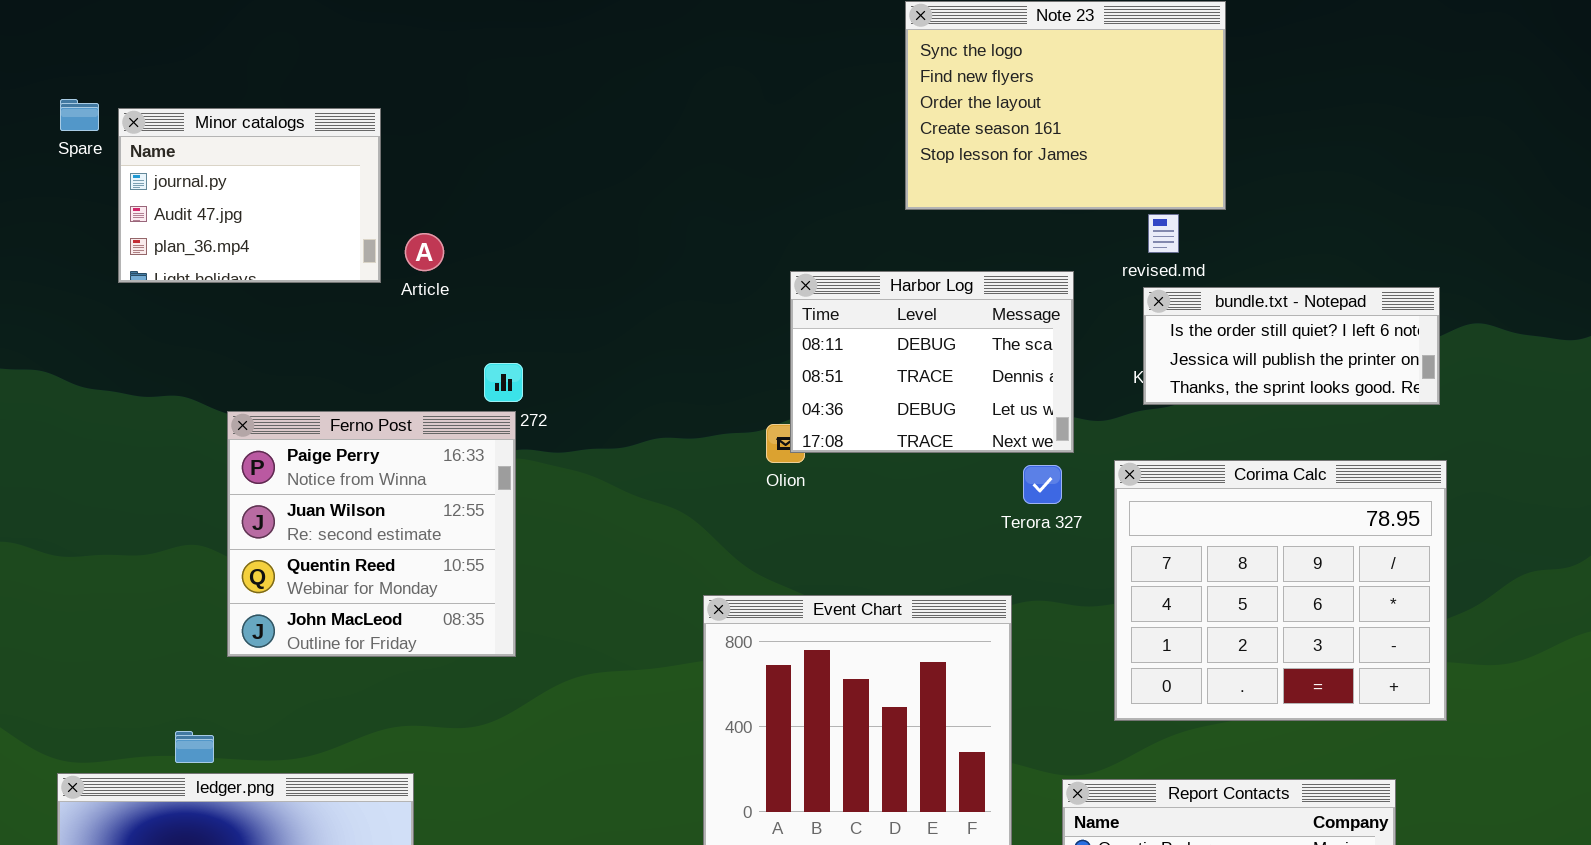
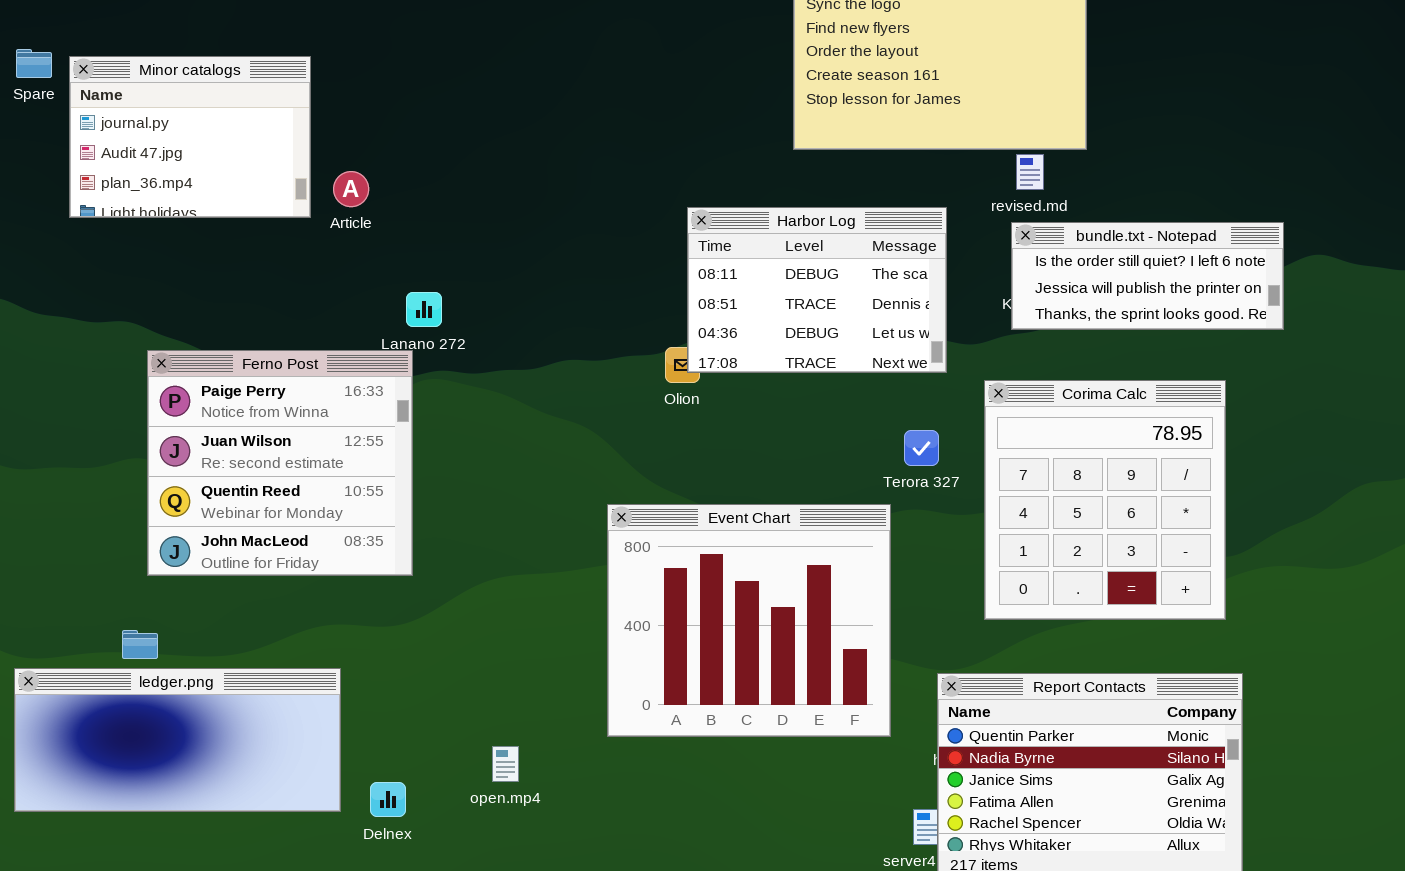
Ferno Post: [227,411,516,657] -> [147,350,413,576], moved
Corima Calc: [1114,460,1447,721] -> [984,380,1226,620], resized
Terora 327: [1023,465,1062,504] -> [904,430,939,466], moved

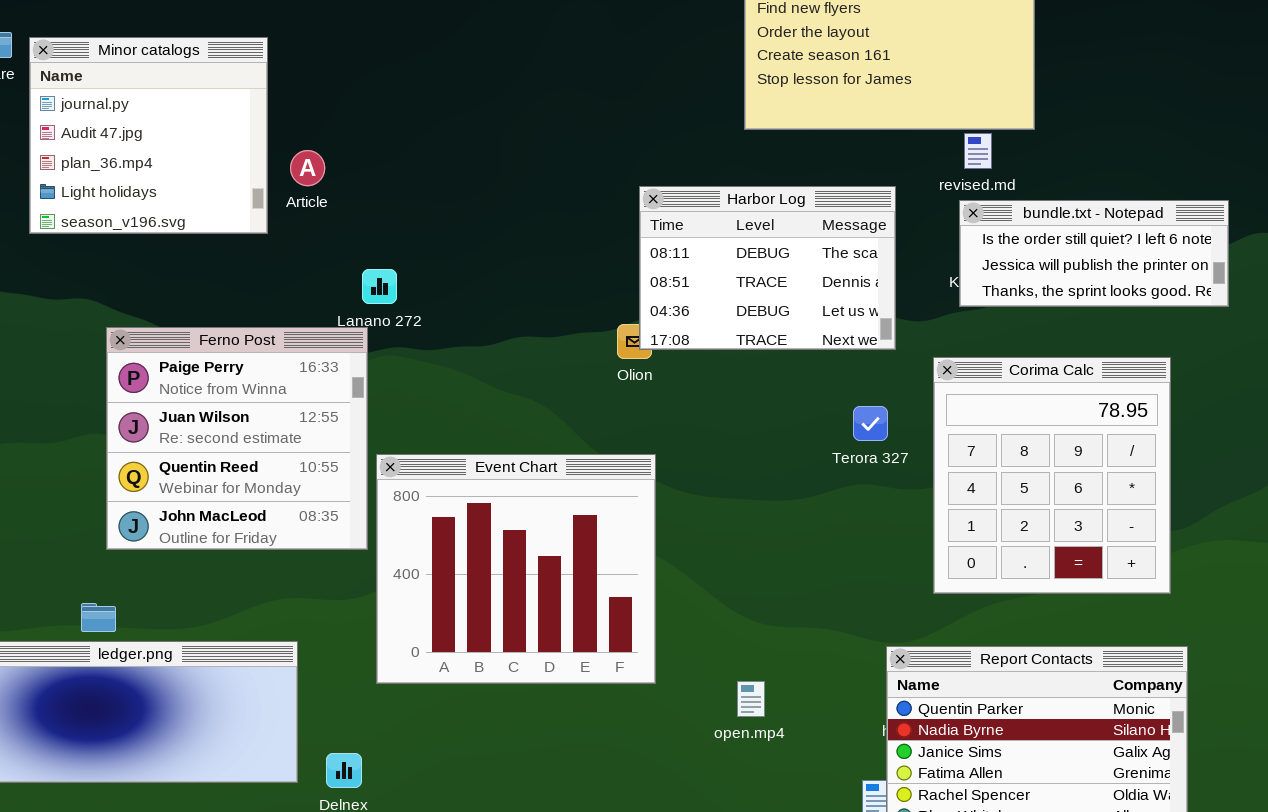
Minor catalogs: [69,56,311,218] -> [29,37,268,234], resized
Event Chart: [607,504,891,737] -> [376,454,656,684], moved
open.mp4: [492,746,519,782] -> [737,681,765,717], moved

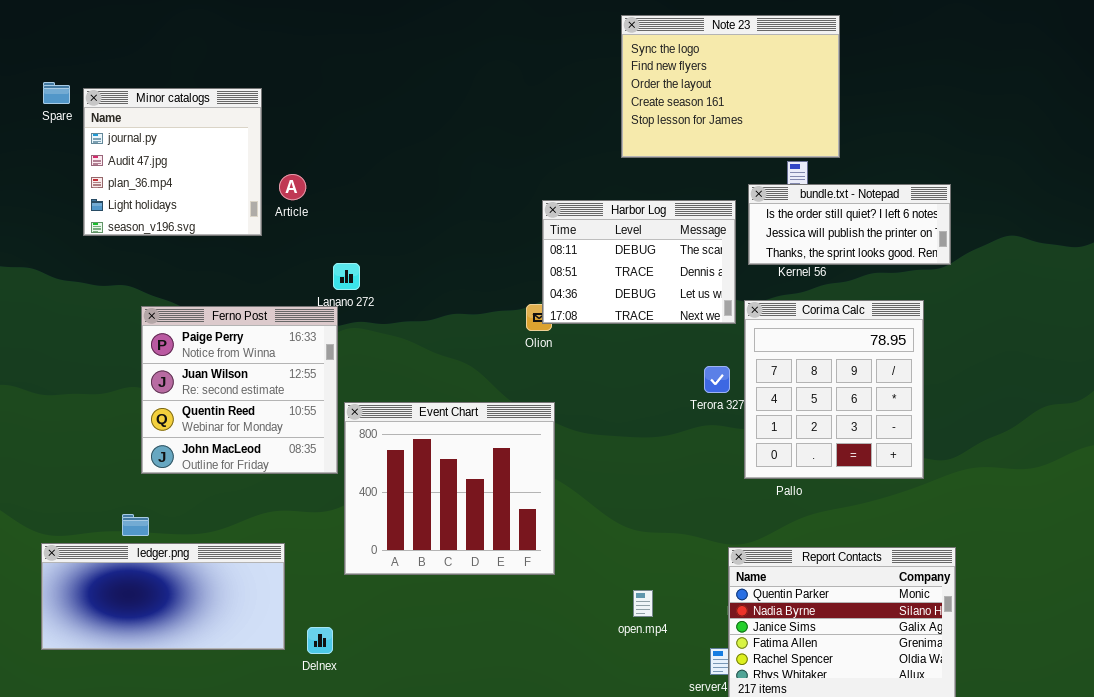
bundle.txt - Notepad: [959,200,1229,307] -> [748,184,951,265], moved
Corima Calc: [933,357,1171,594] -> [744,300,924,479], moved
open.mp4: [737,681,765,717] -> [633,590,653,617], moved

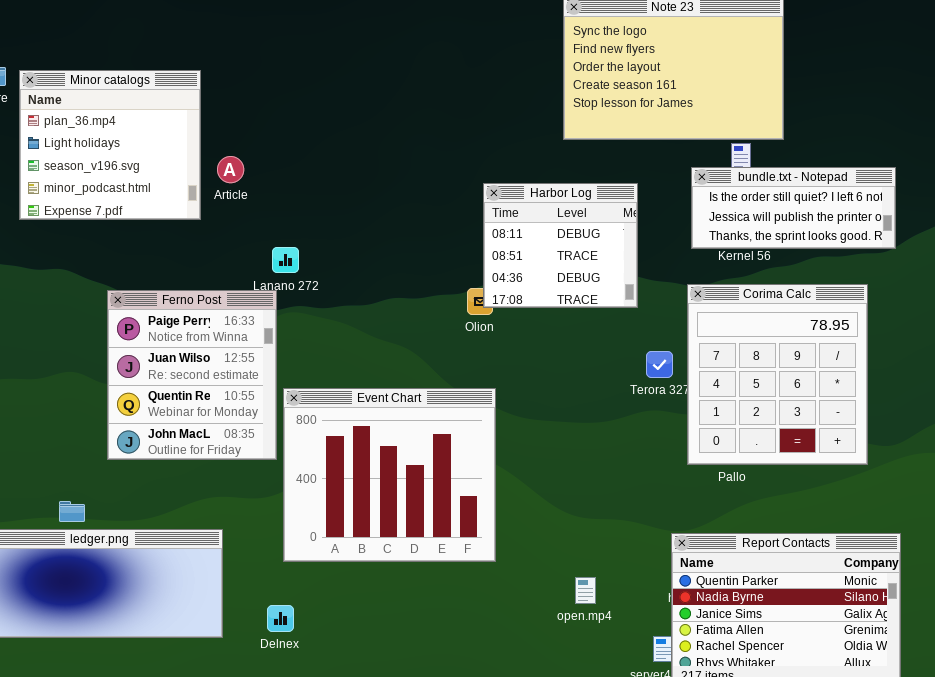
Minor catalogs: [83,88,262,236] -> [19,70,201,220], scrolled down 2 rows
Harbor Log: [542,200,736,324] -> [483,183,638,308], resized
Ferno Post: [141,306,338,474] -> [107,290,277,460], resized
Delnex: [307,627,333,654] -> [267,605,294,632], moved

